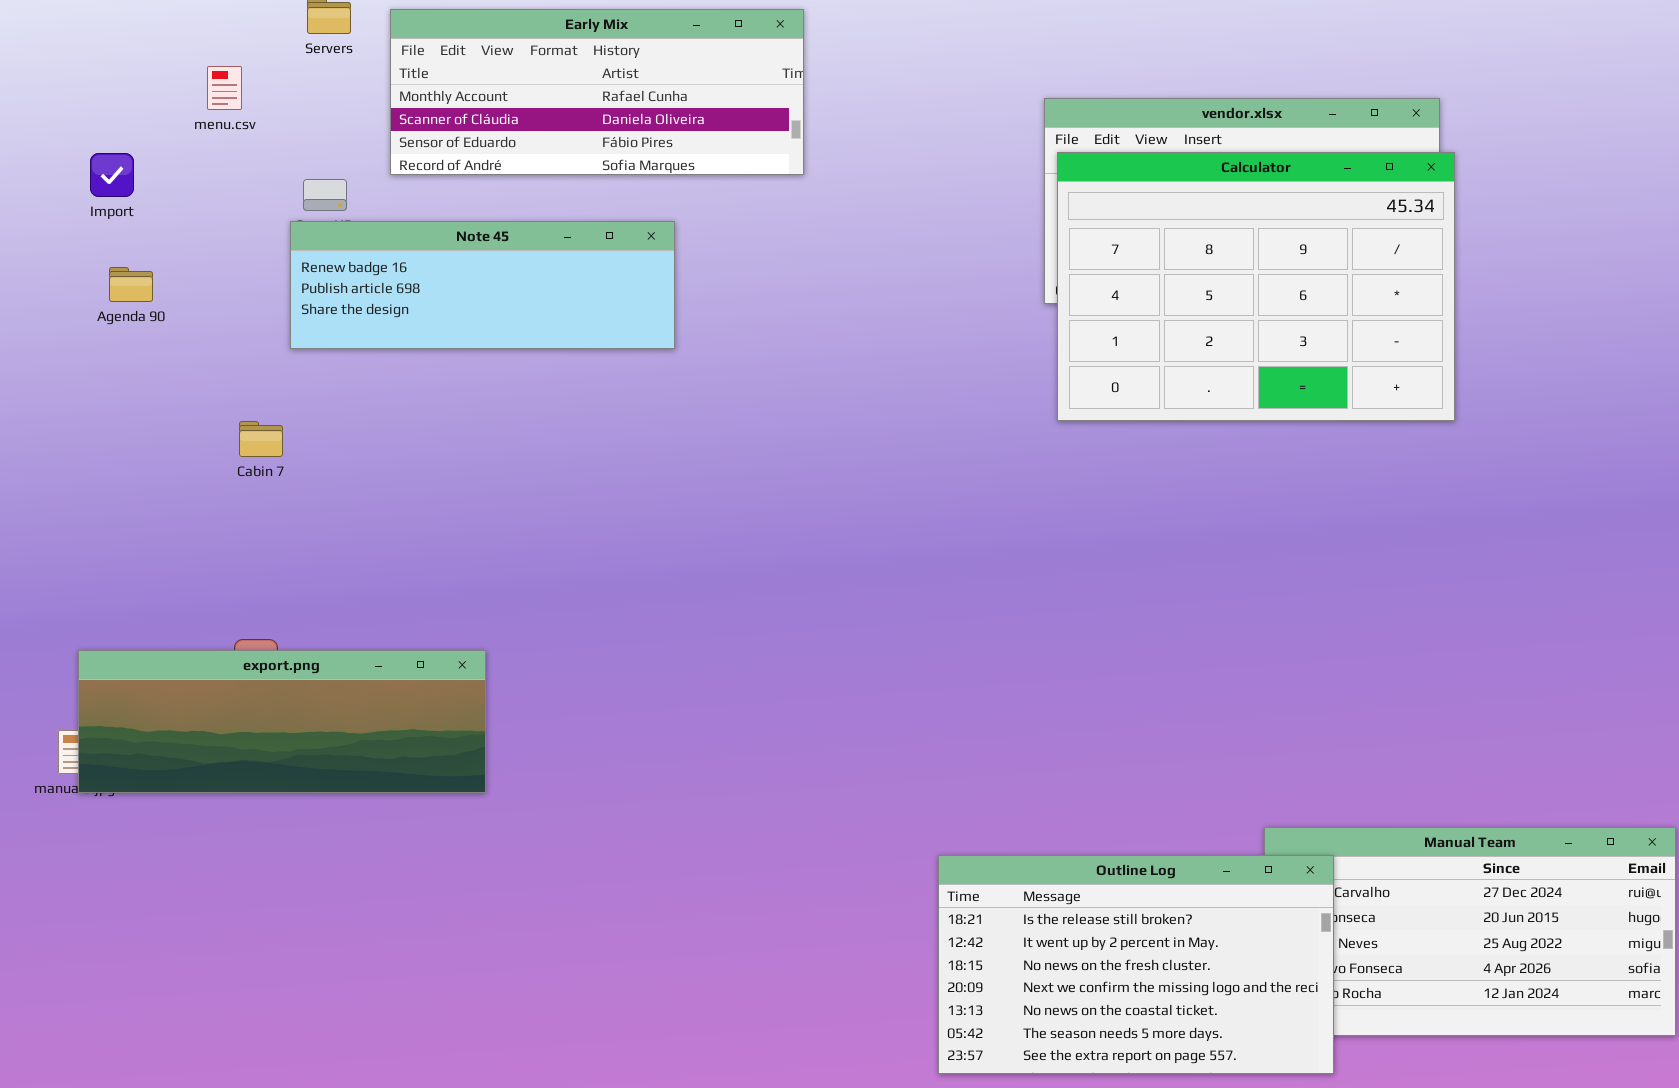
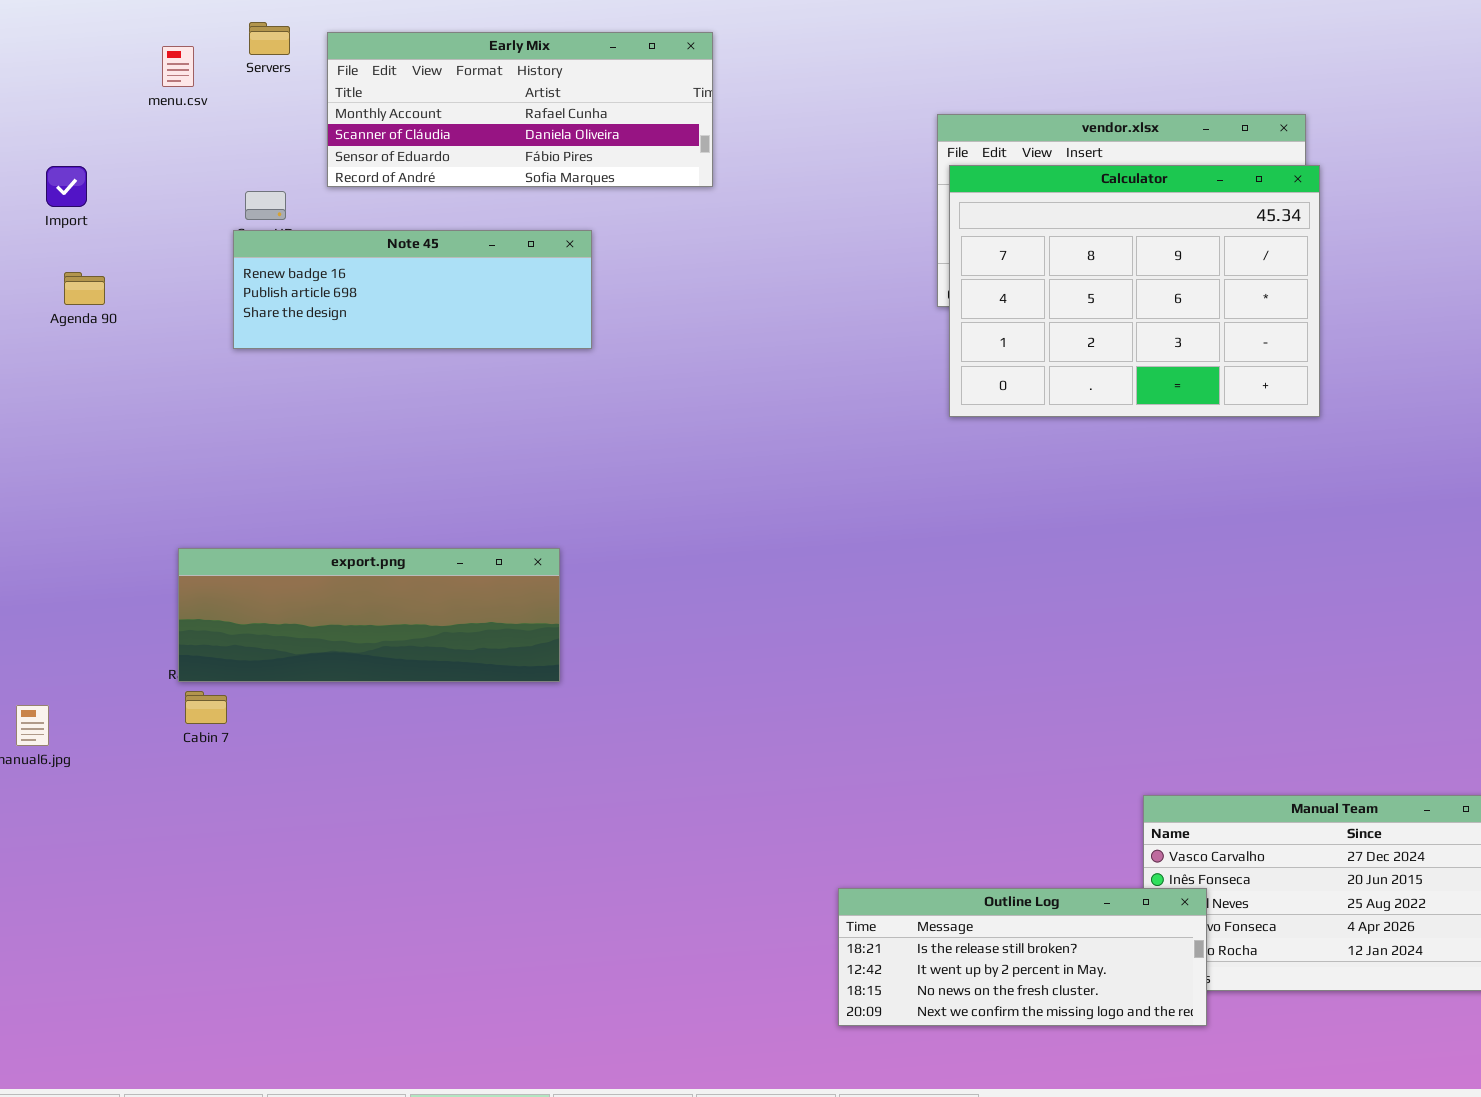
menu.csv: [207,66,242,110] -> [162,46,194,87], moved
Cabin 7: [239,421,283,457] -> [185,691,227,724], moved
export.png: [78,650,486,793] -> [178,548,560,682], moved
Outline Log: [938,855,1334,1074] -> [838,888,1207,1026], resized

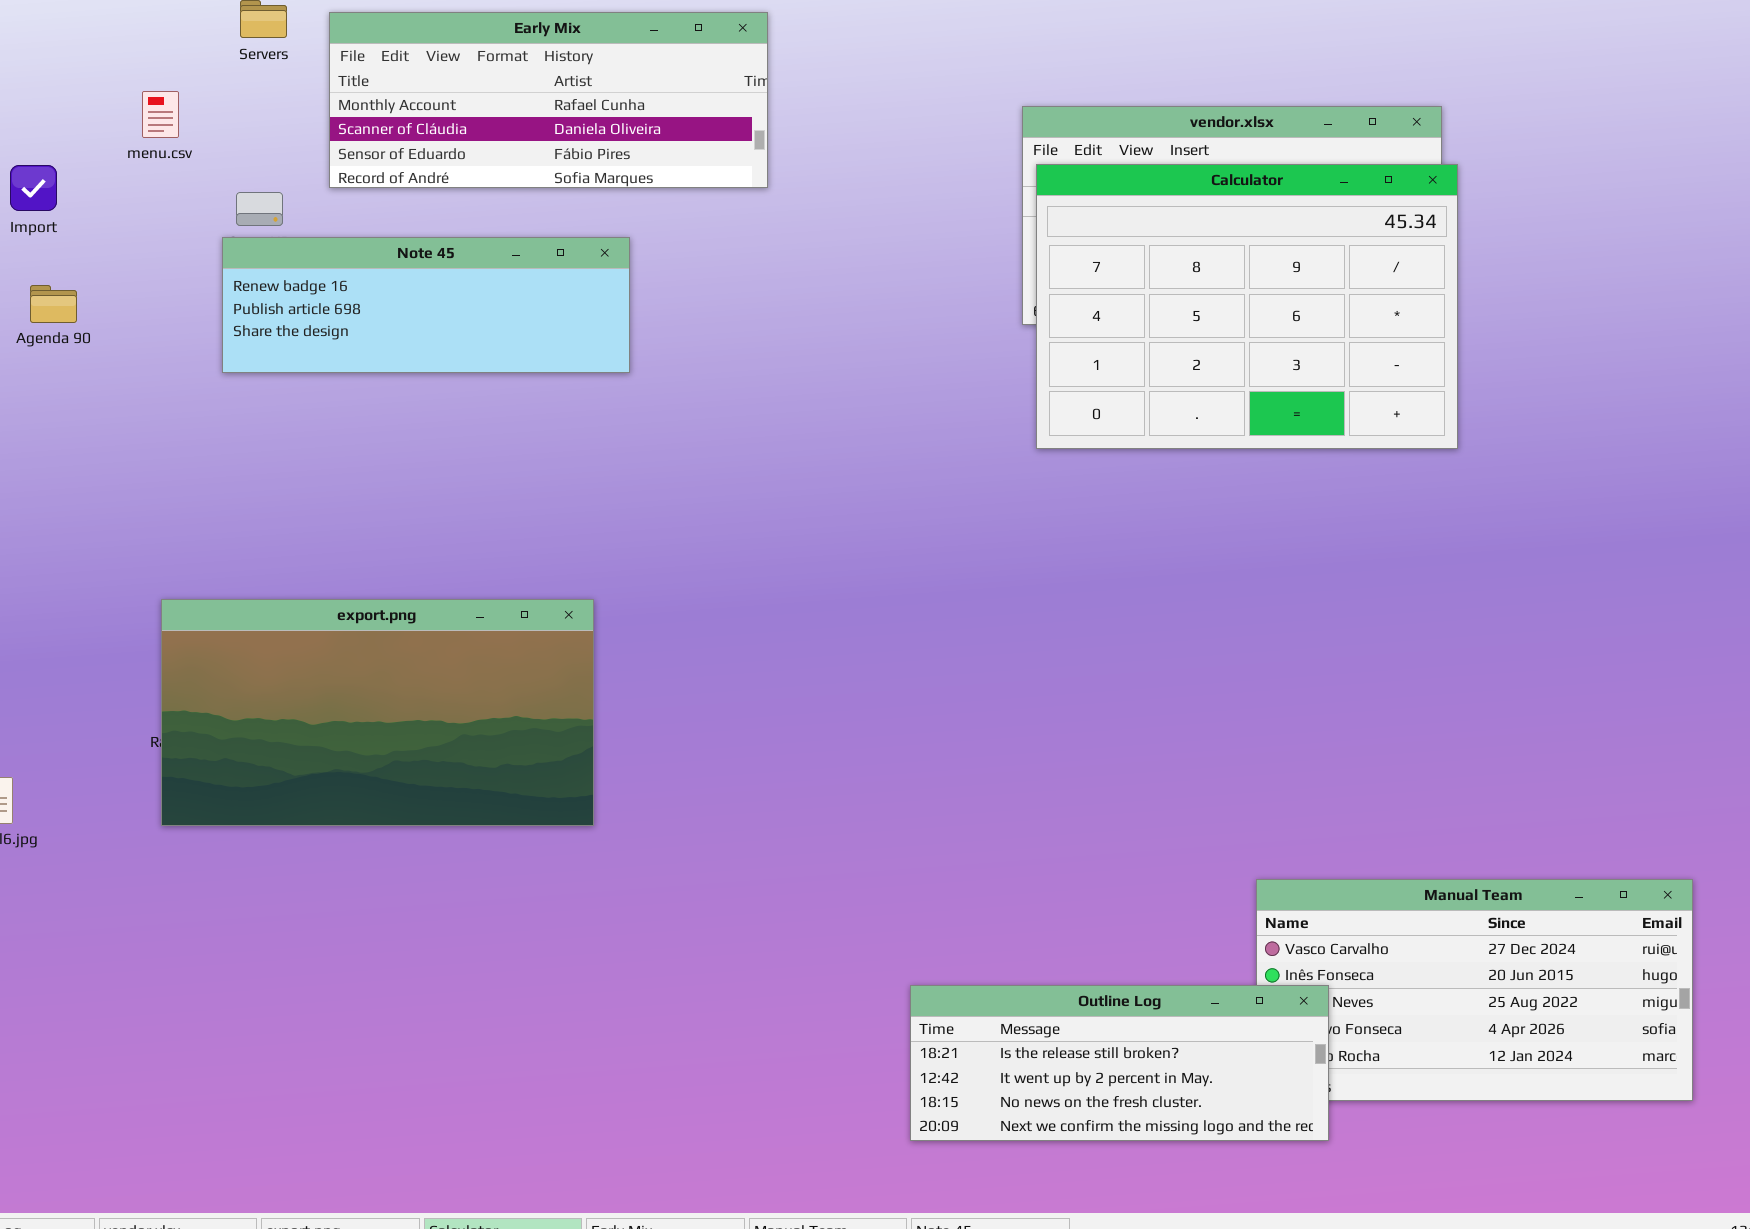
menu.csv: [162,46,194,87] -> [142,91,179,138], moved
export.png: [178,548,560,682] -> [161,599,594,826], resized

